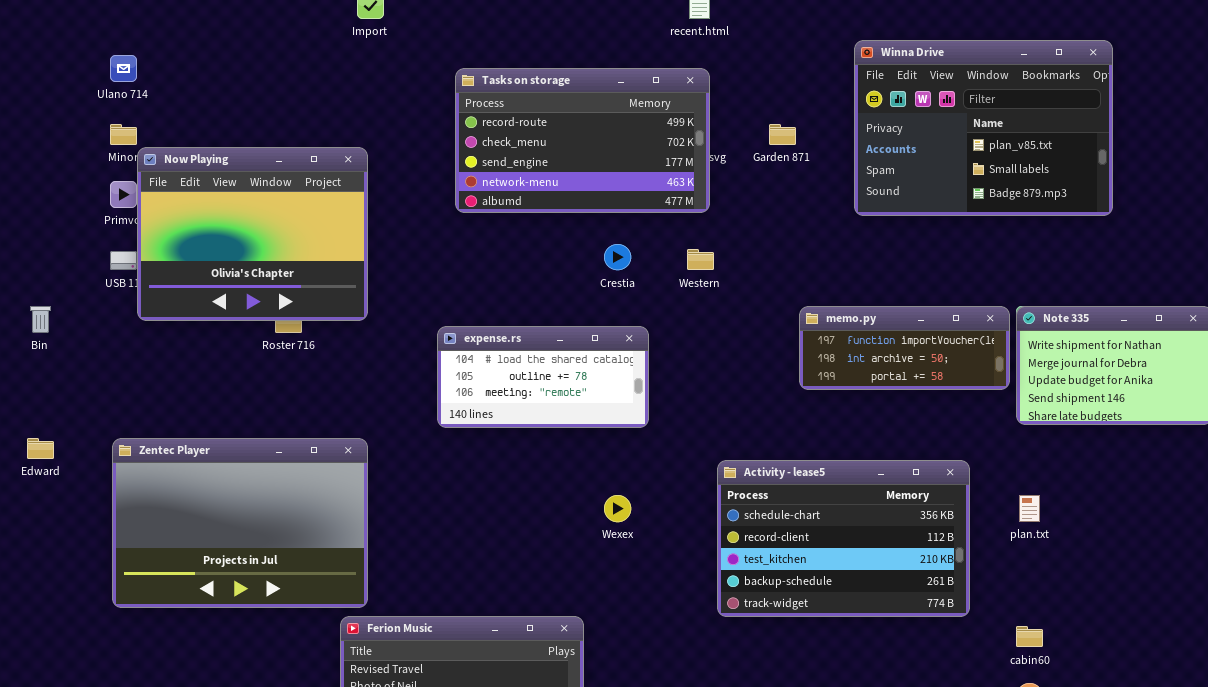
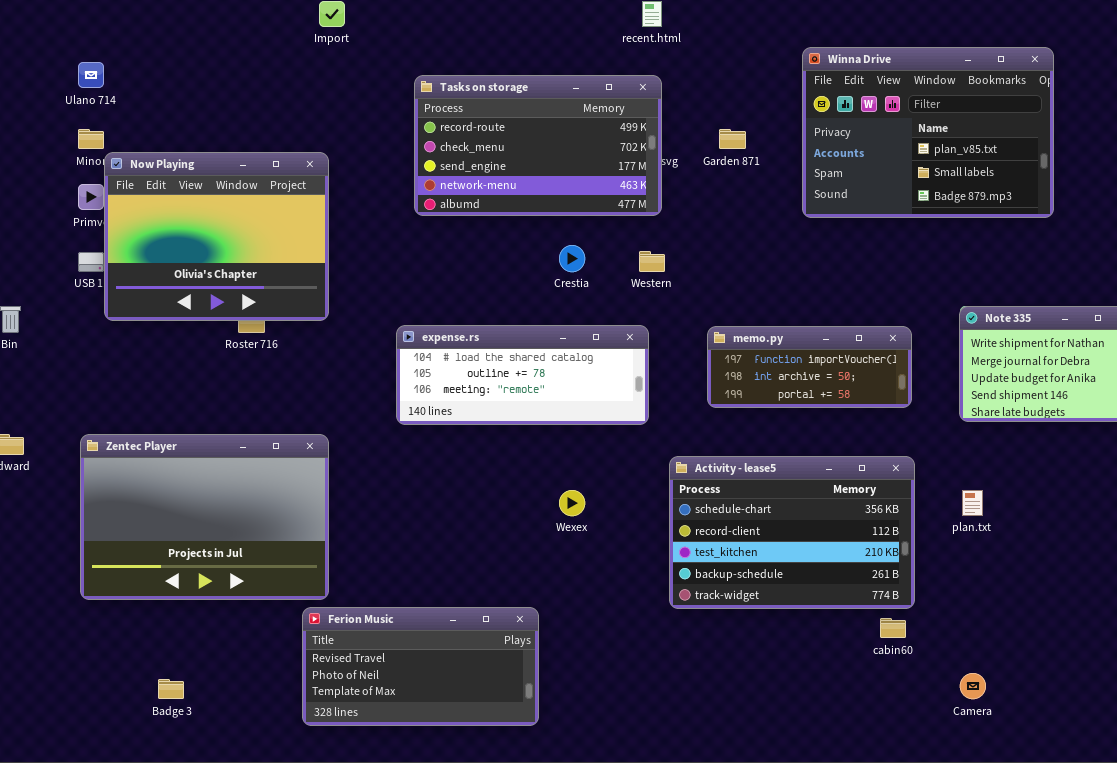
memo.py: [799,306,1010,390] -> [707,326,912,408], moved
expense.rs: [437,326,649,428] -> [396,325,649,425], resized
cabin60: [1016,626,1043,647] -> [880,618,906,638], moved

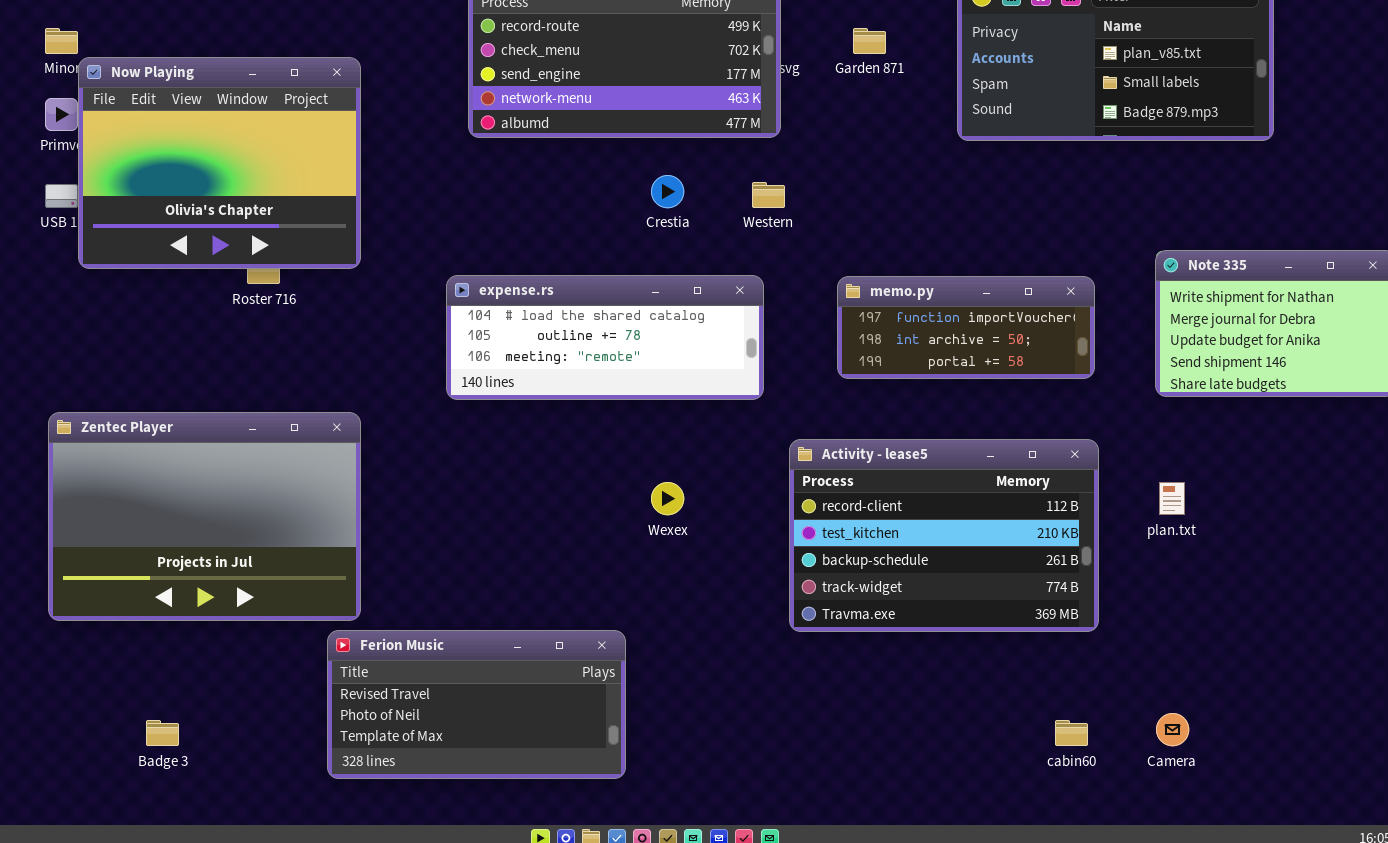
Activity - lease5: [669,456,915,609] -> [789,439,1099,632], scrolled down 1 row
cabin60: [880,618,906,638] -> [1055,720,1088,746], moved

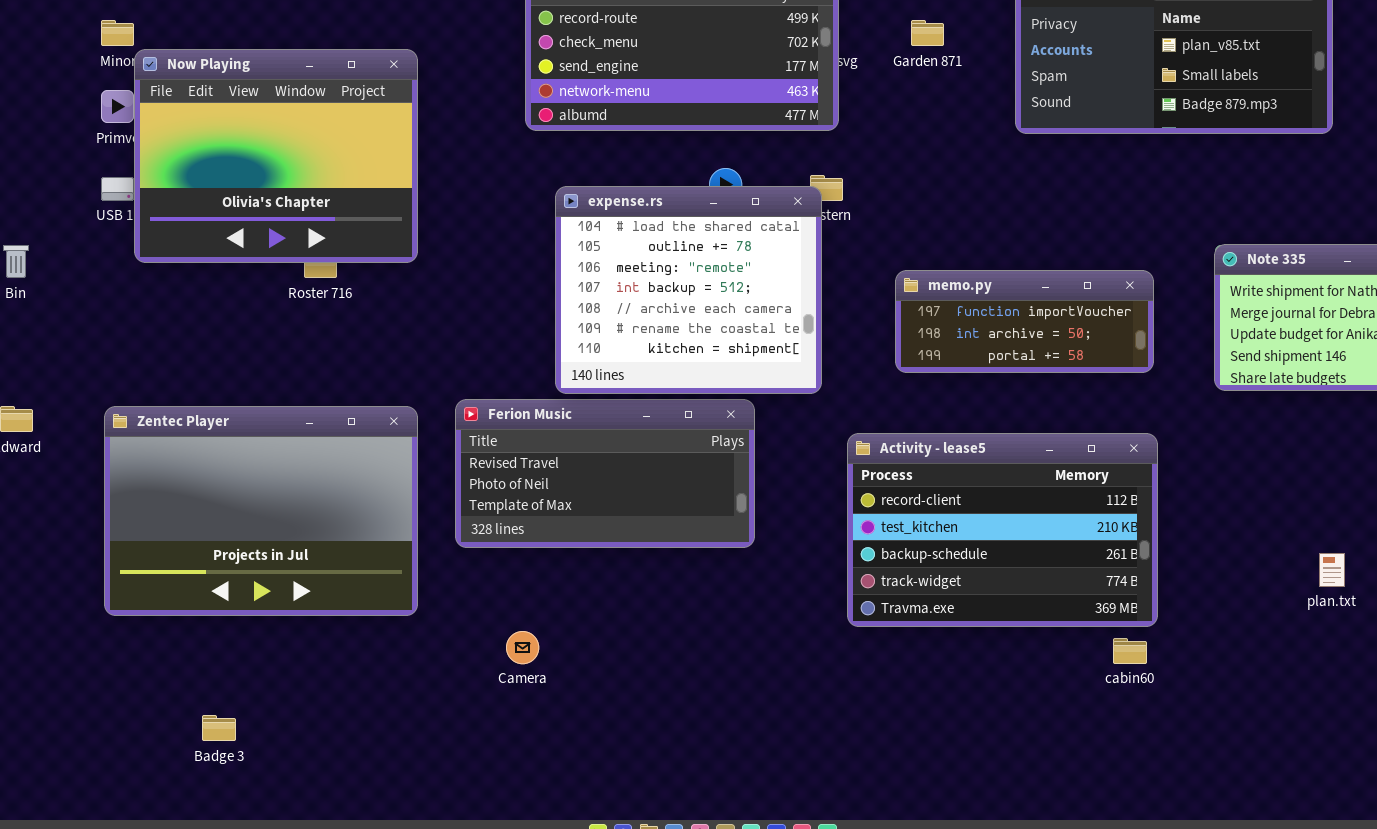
expense.rs: [446,275,764,400] -> [555,186,822,394], resized
plan.txt: [1159,482,1185,515] -> [1319,553,1345,587], moved
Ferion Music: [327,630,626,779] -> [455,399,755,548], moved
Camera: [1156,713,1189,746] -> [506,631,539,664], moved
cabin60: [1055,720,1088,746] -> [1113,638,1147,664], moved

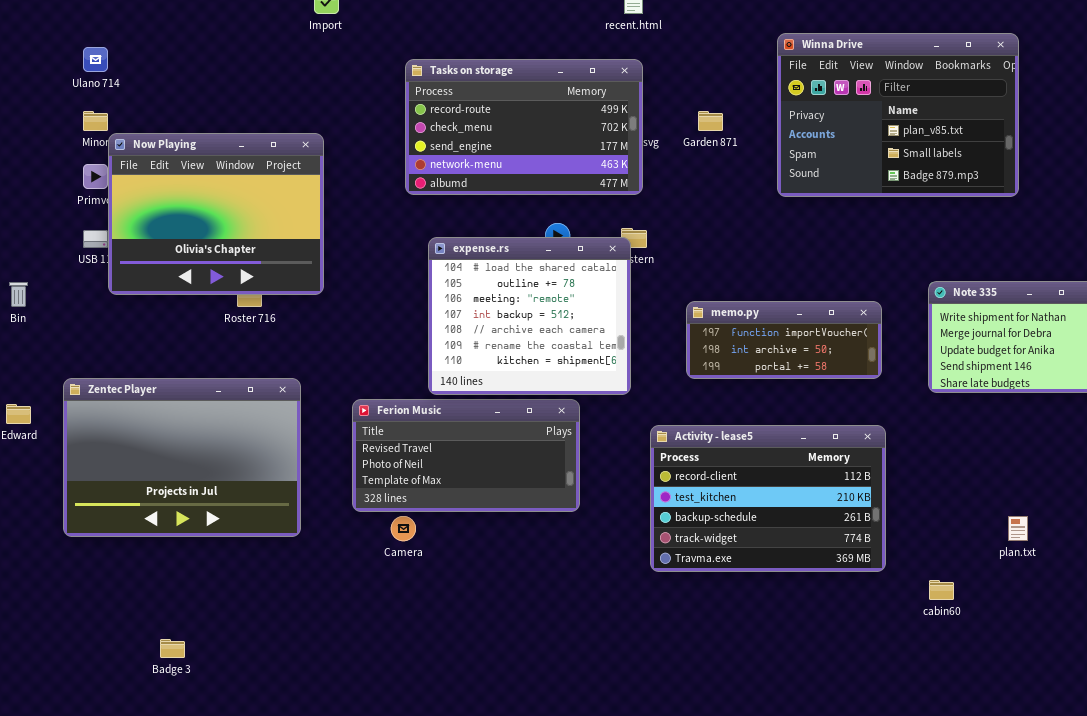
Zentec Player: [104,406,418,616] -> [63,378,301,537], moved
Camera: [506,631,539,664] -> [391,516,416,541], moved
cabin60: [1113,638,1147,664] -> [929,580,954,600], moved

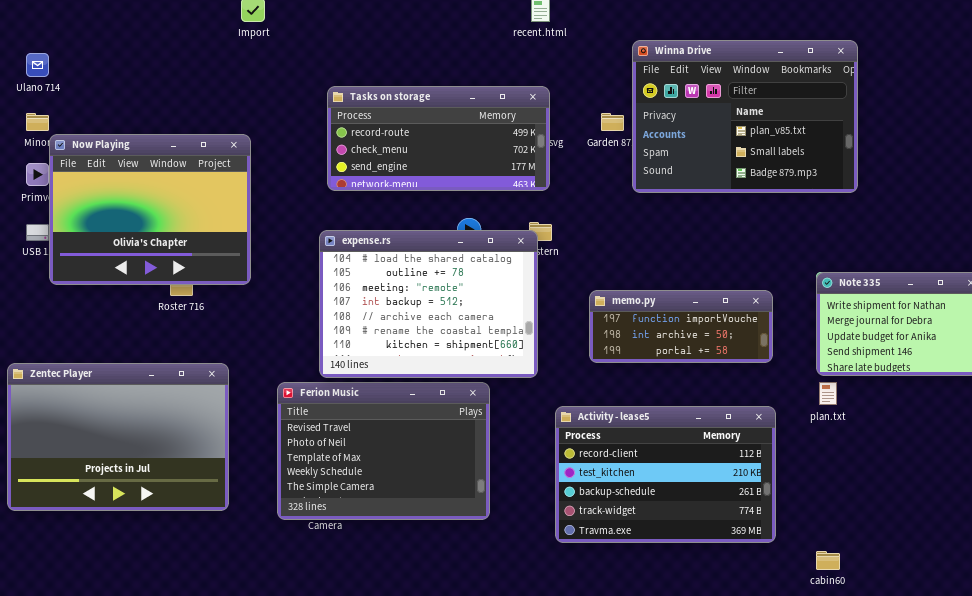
Winna Drive: [777,33,1019,197] -> [632,40,858,193], moved
Tasks on storage: [405,59,643,195] -> [327,86,550,191], resized
expense.rs: [428,237,631,395] -> [319,230,538,378], resized
Ferion Music: [352,399,580,512] -> [277,382,490,520], resized
plan.txt: [1008,516,1028,541] -> [819,382,837,405], moved

